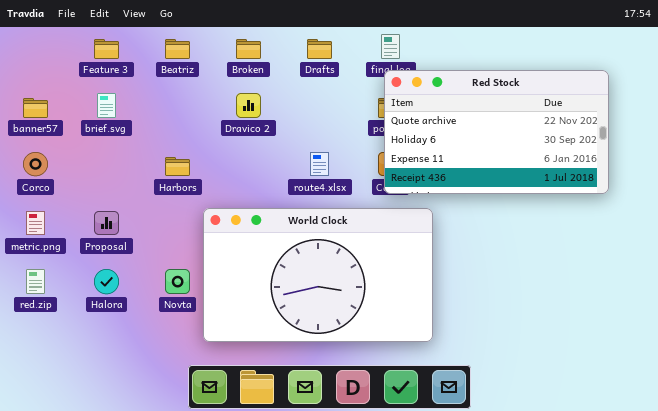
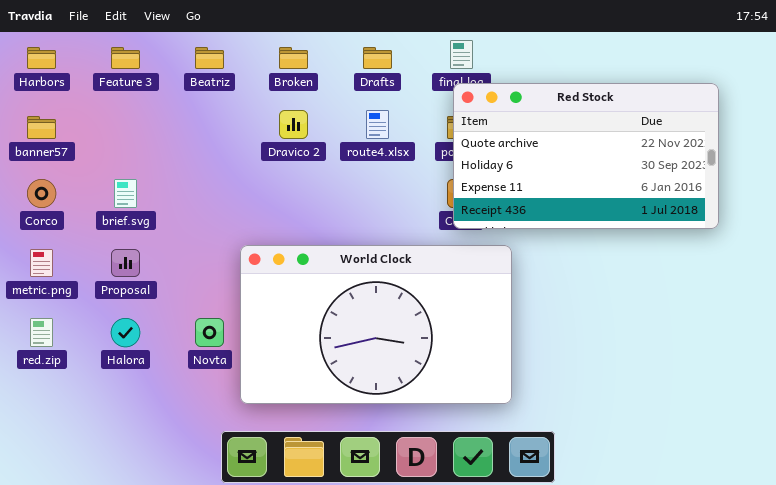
brief.svg: [97,93,116,118] -> [114,179,137,208], moved
route4.xlsx: [310,152,329,176] -> [366,110,389,139], moved
Harbors: [165,157,190,176] -> [27,47,56,69], moved

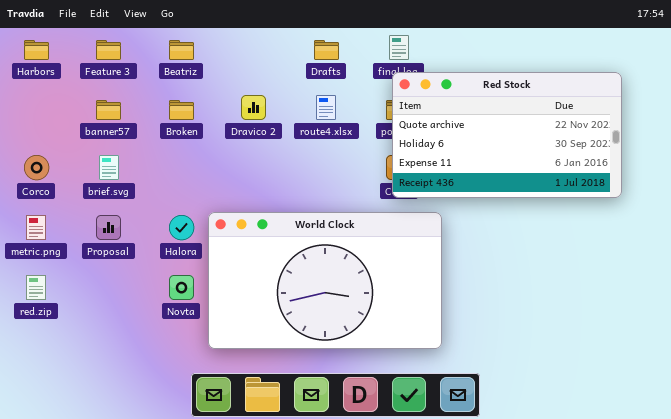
Broken: [279,47,308,69] -> [169,100,194,120], moved
banner57: [27,116,56,139] -> [96,100,121,120], moved
Halora: [111,318,140,347] -> [169,215,194,240], moved

